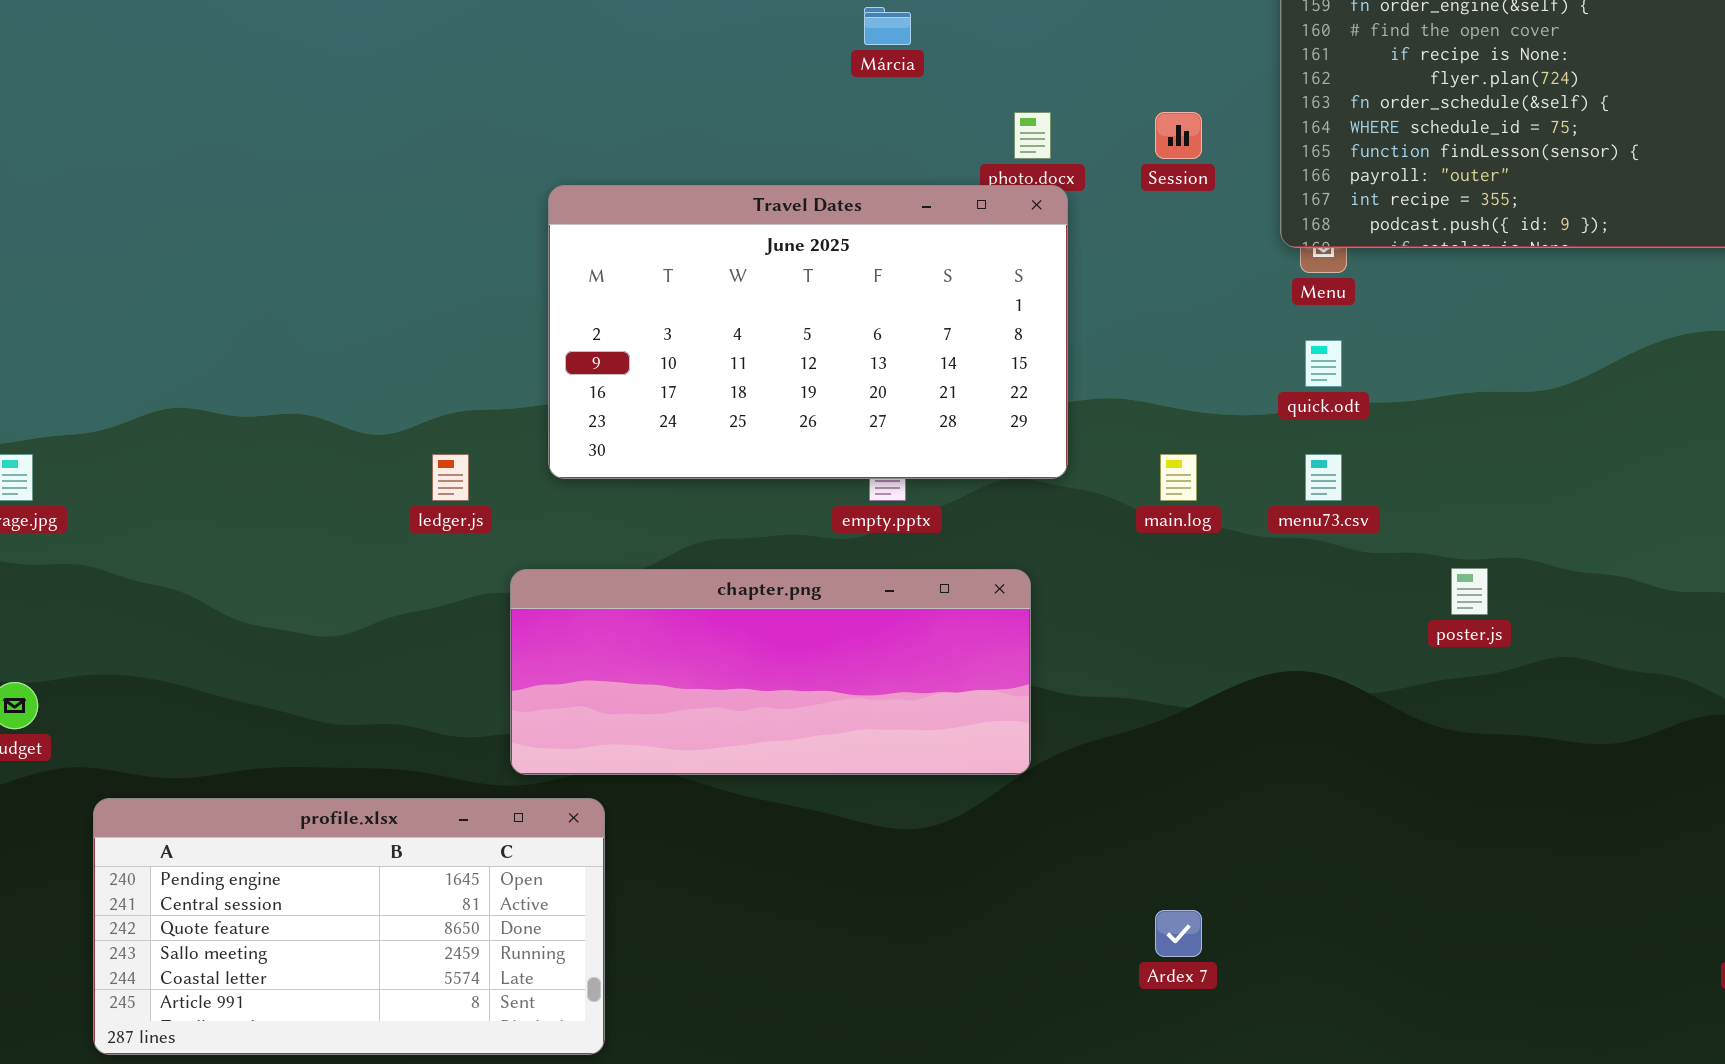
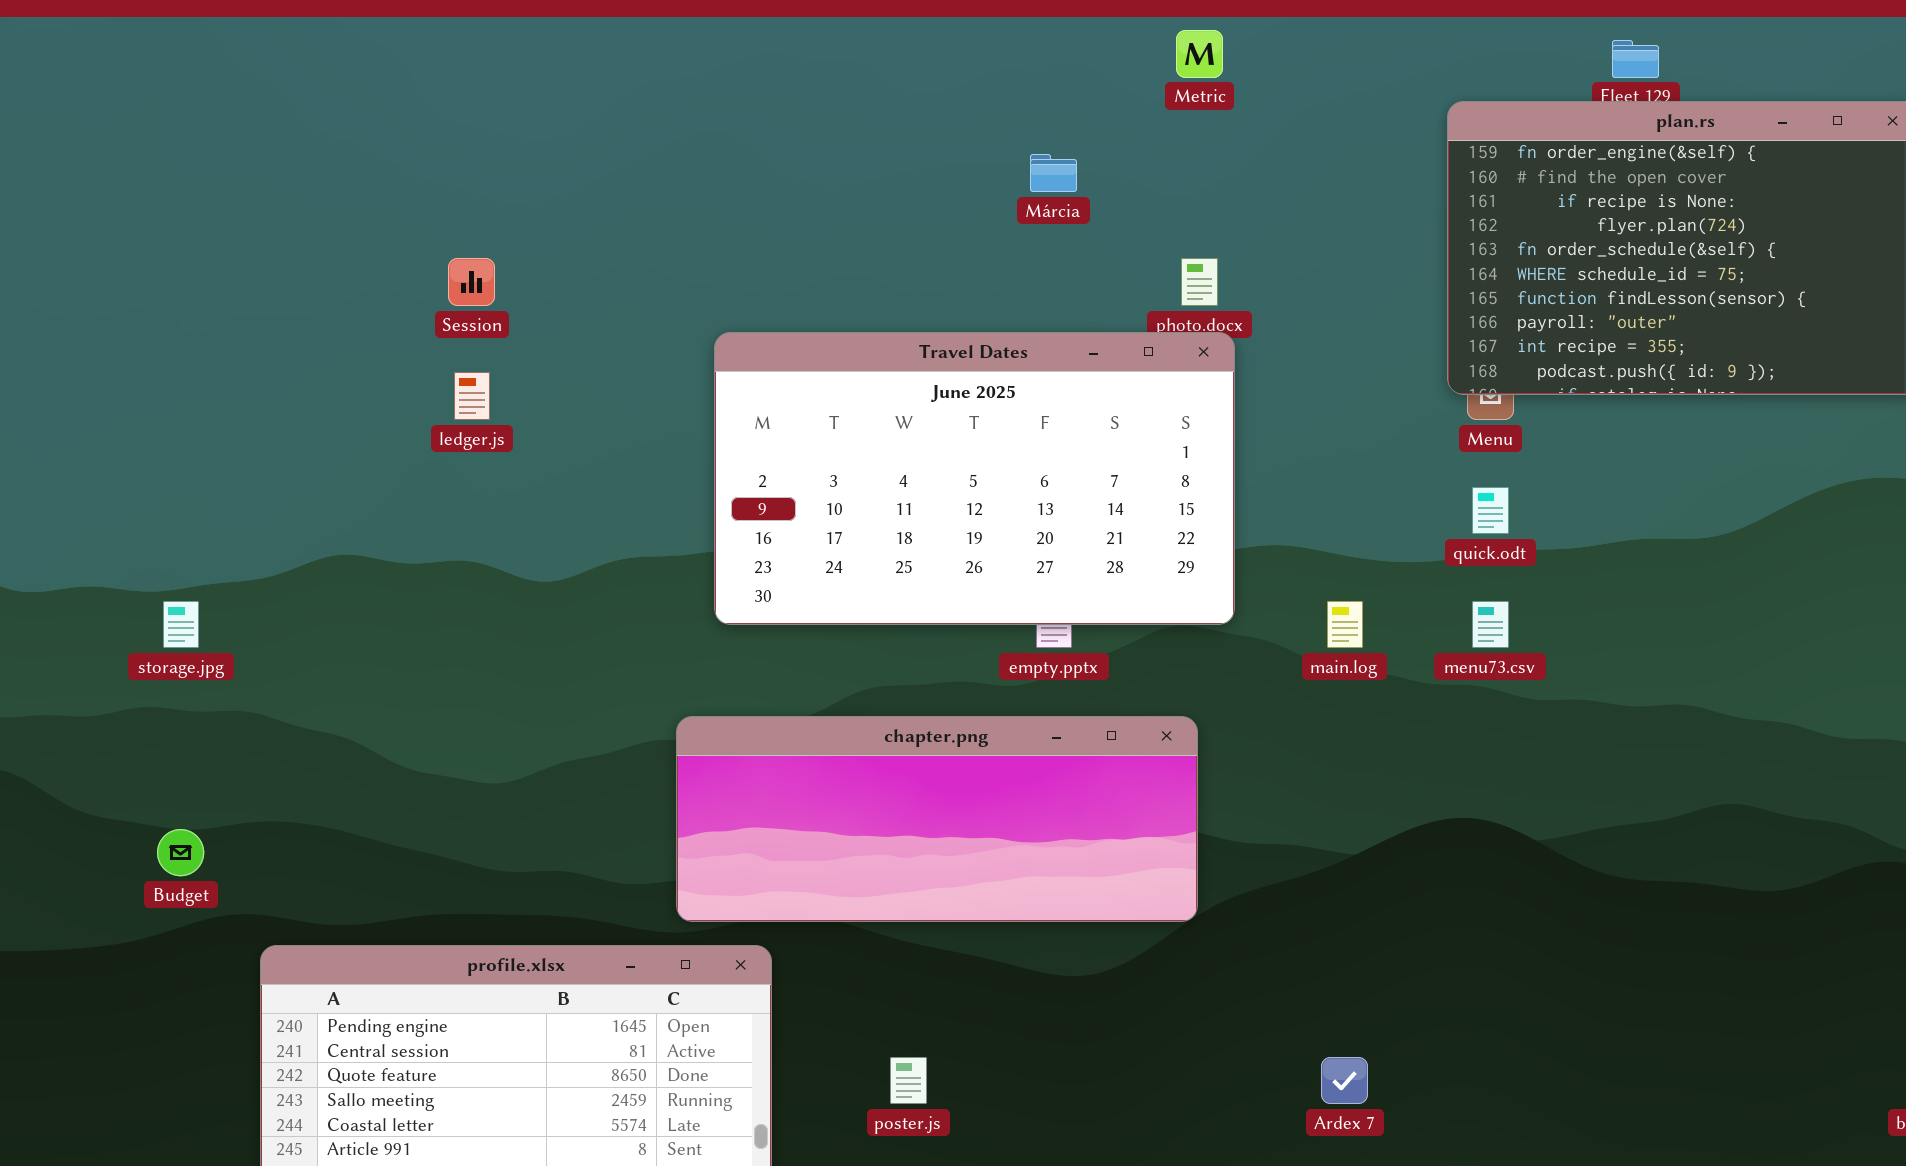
Session: [1155,112,1202,159] -> [448,258,495,306], moved
ledger.js: [432,454,469,501] -> [454,372,490,420], moved
poster.js: [1451,568,1488,615] -> [890,1057,927,1104], moved

